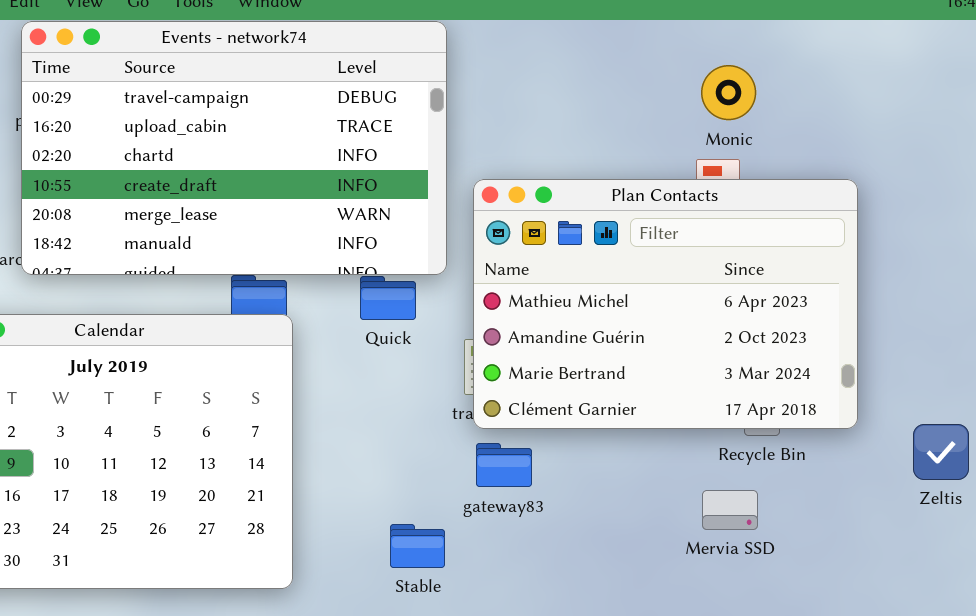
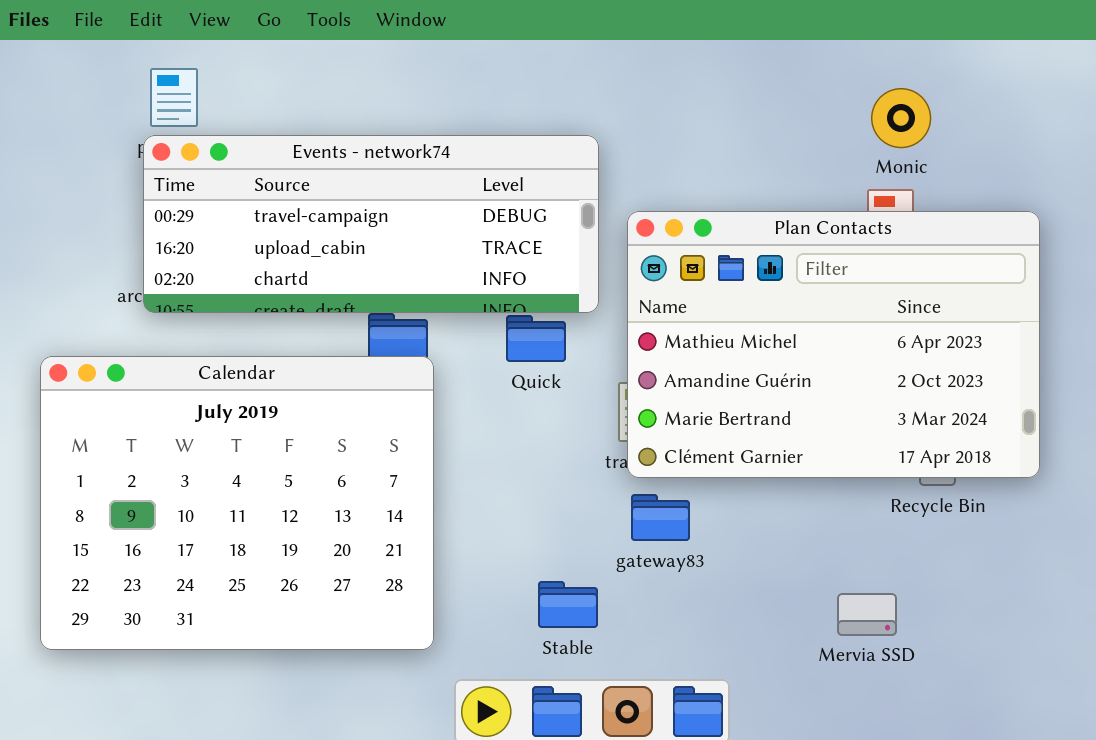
Events - network74: [21,21,447,275] -> [143,135,599,313], resized
Mervia SSD: [702,490,758,530] -> [837,593,897,636], moved

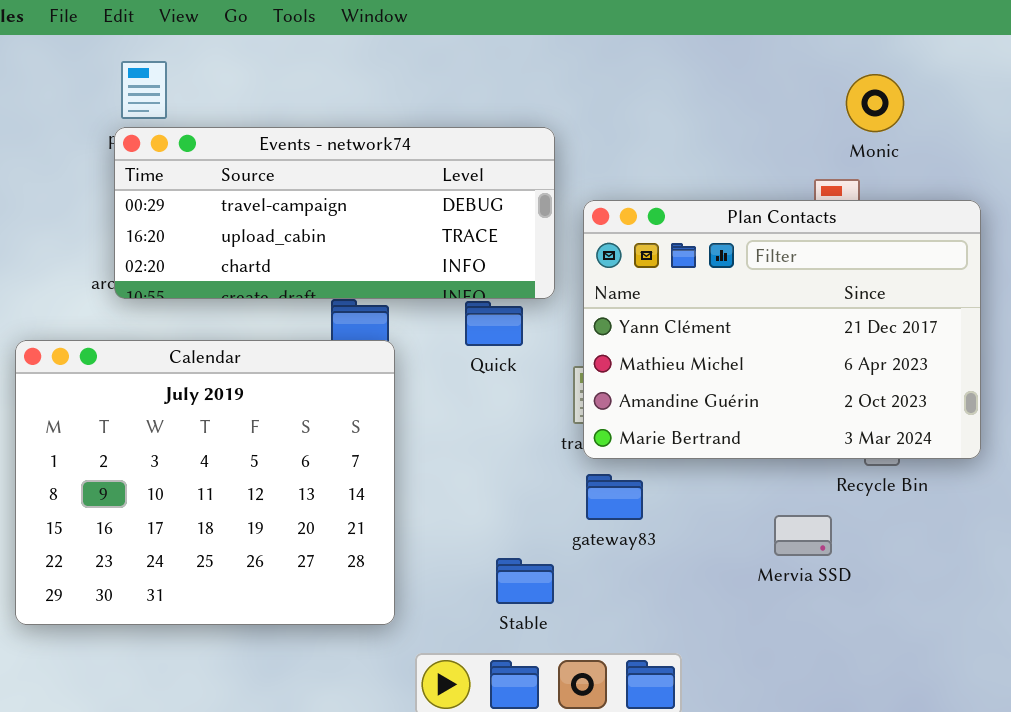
Monic: [871,88,931,148] -> [846,74,904,132], moved
Plan Contacts: [627,211,1040,478] -> [583,200,981,459], scrolled up 1 row
Mervia SSD: [837,593,897,636] -> [774,515,832,556], moved

